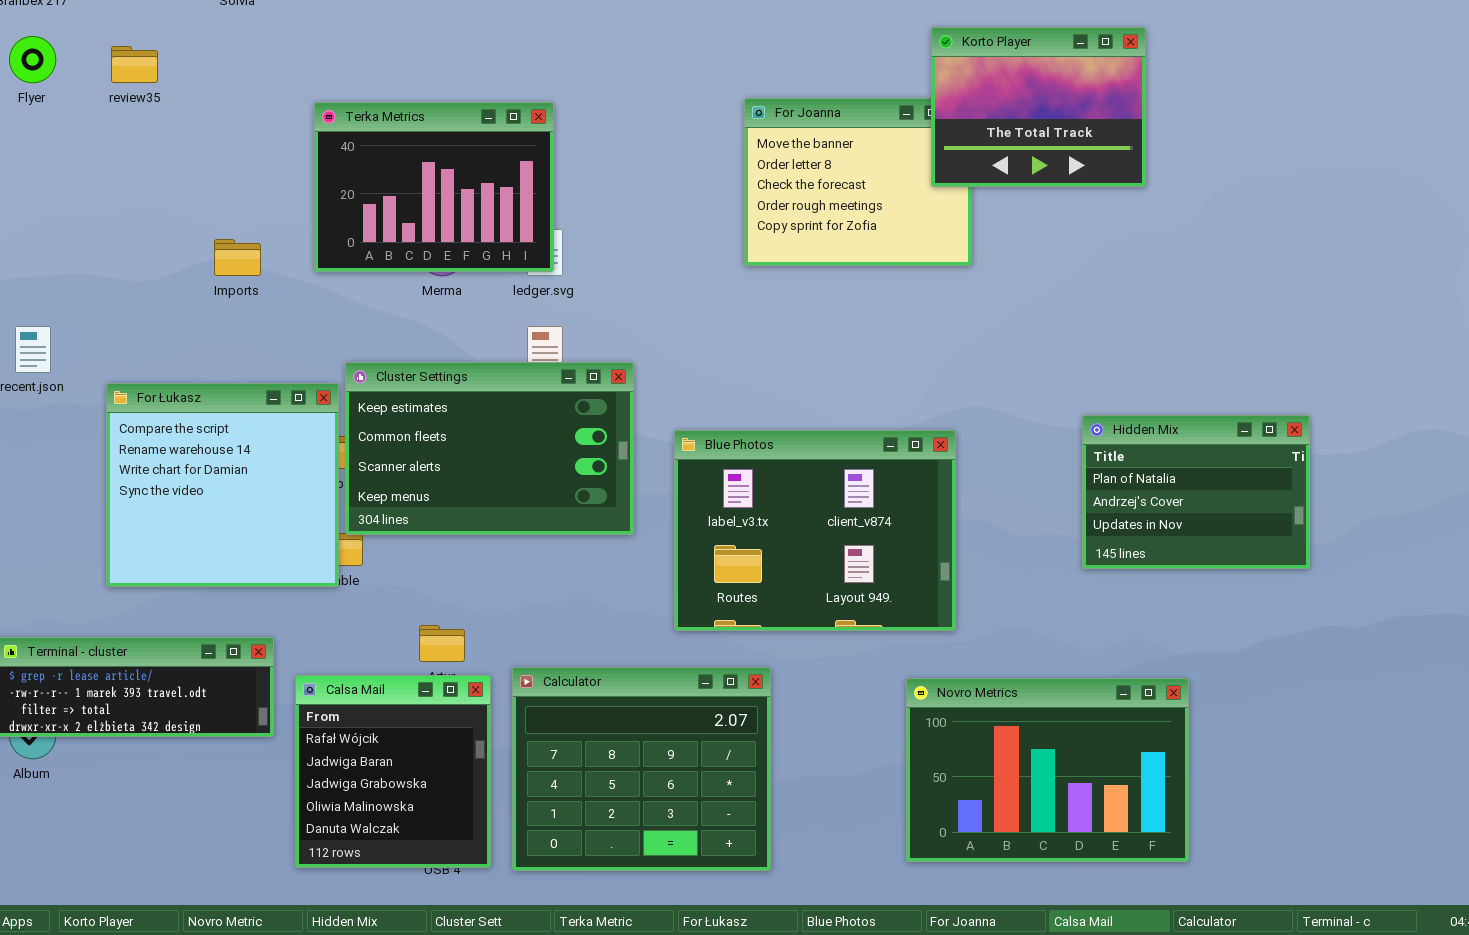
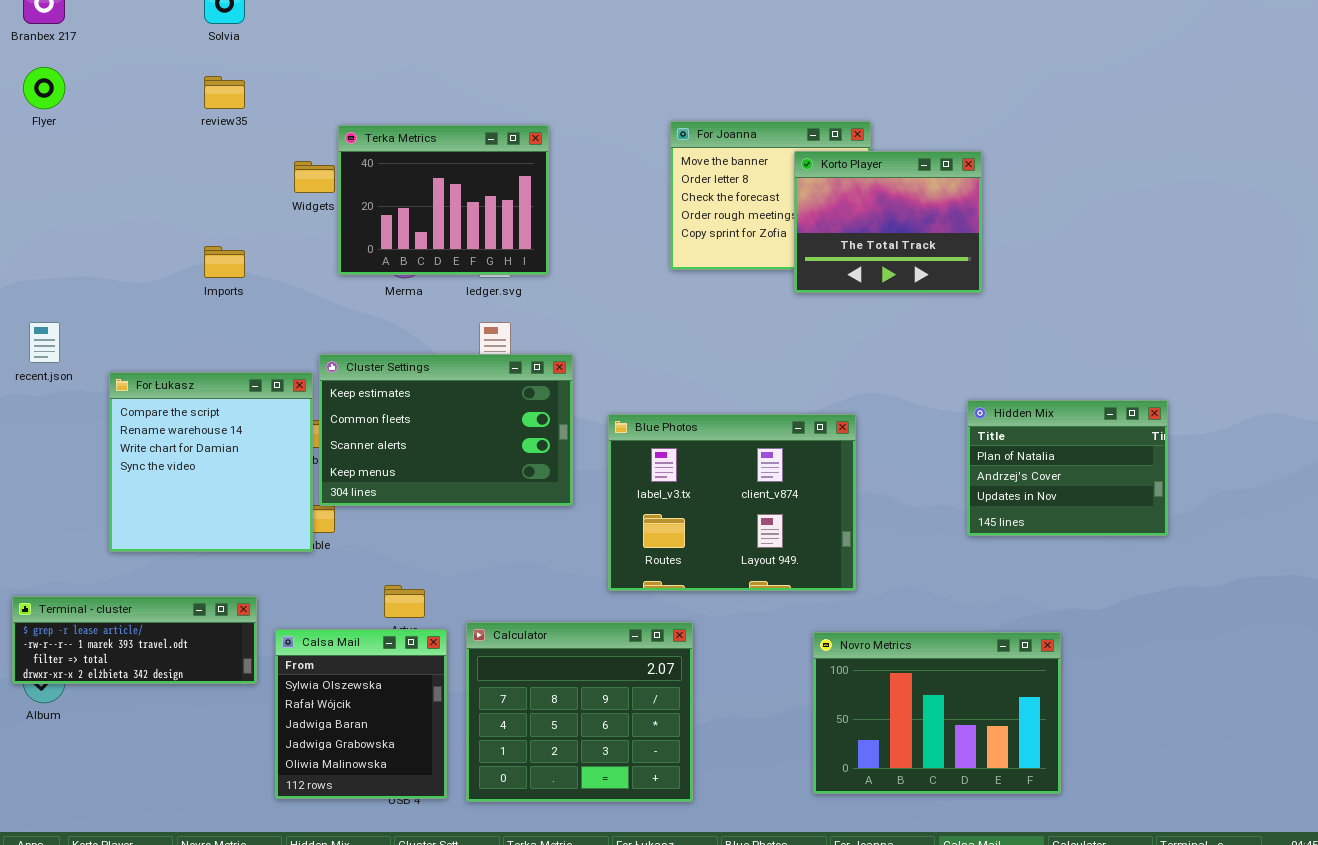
Korto Player: [931,27,1146,187] -> [794,151,982,293], moved
review35: [111,46,158,83] -> [204,76,245,109], moved
Terka Metrics: [314,102,554,272] -> [338,125,549,275], moved
Calsa Mail: [295,675,491,868] -> [275,629,447,799], scrolled up 1 row

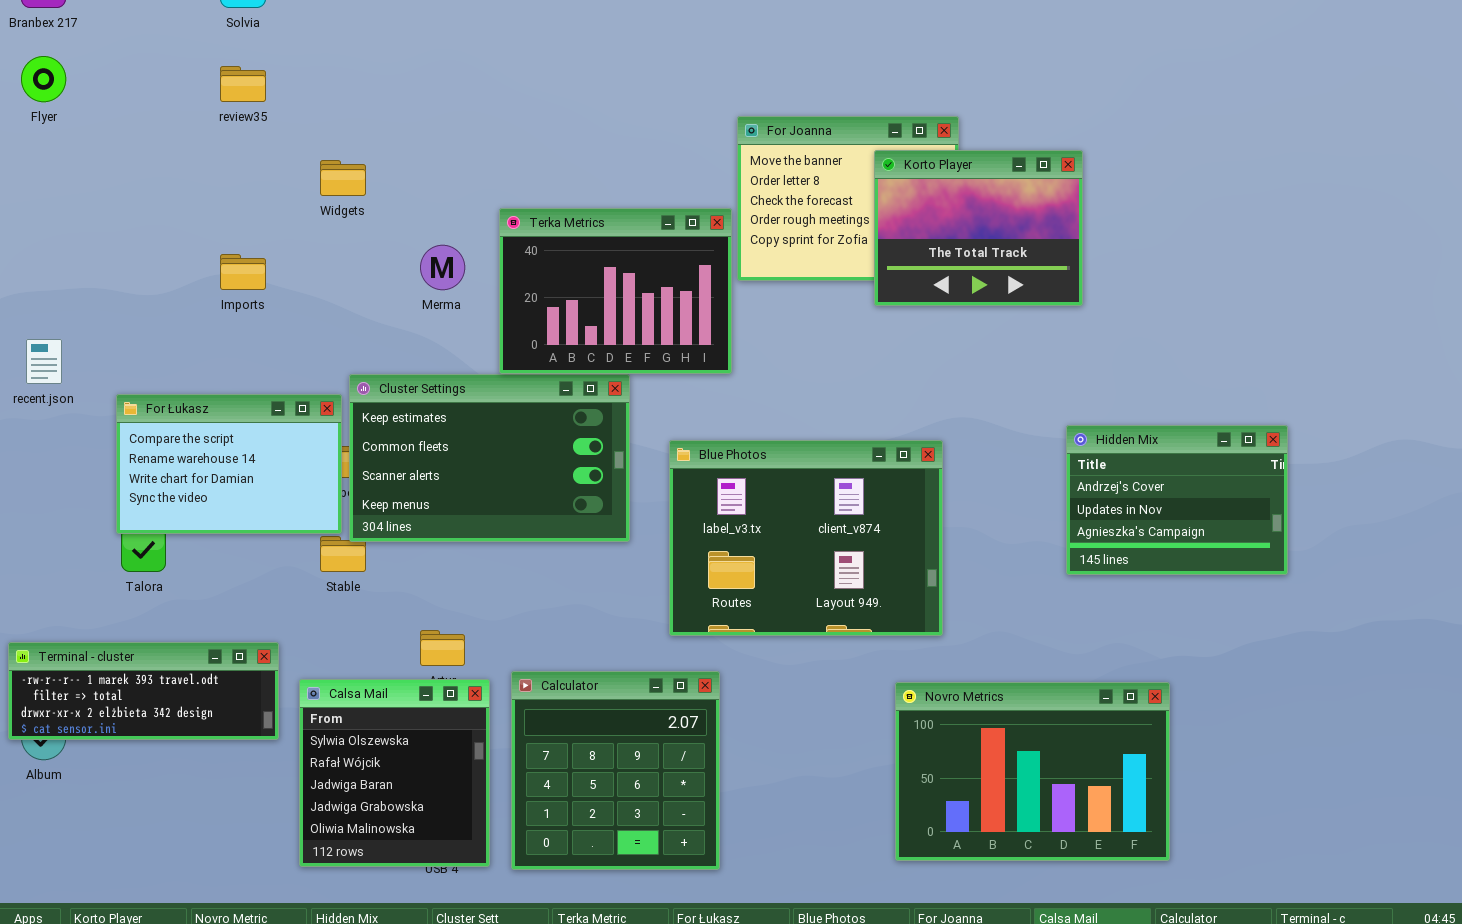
Terka Metrics: [338,125,549,275] -> [499,208,732,374], moved
For Łukasz: [109,372,313,552] -> [116,394,342,534], resized
Hidden Mix: [967,400,1168,536] -> [1066,425,1288,575], scrolled down 1 row
Terminal - cluster: [12,596,257,684] -> [8,642,279,740], scrolled down 1 row
Calculator: [466,622,693,802] -> [511,671,720,870], resized

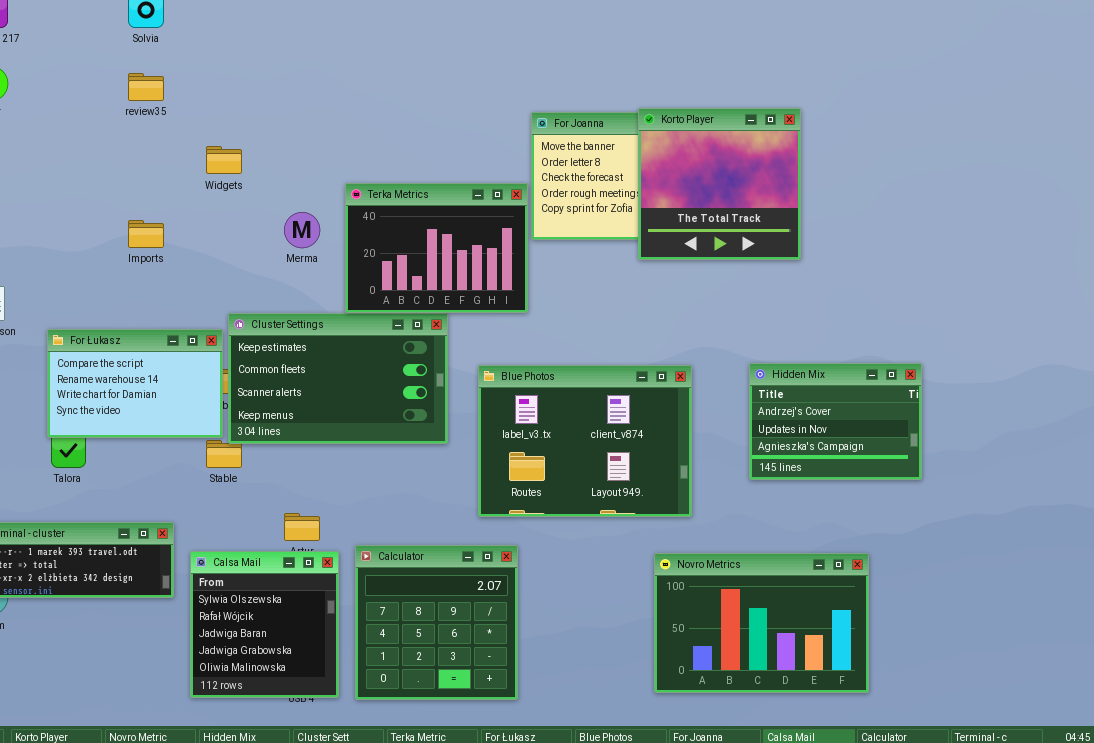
Korto Player: [874,150,1083,306] -> [638,108,801,260], resized
Hidden Mix: [1066,425,1288,575] -> [749,363,922,480], moved

